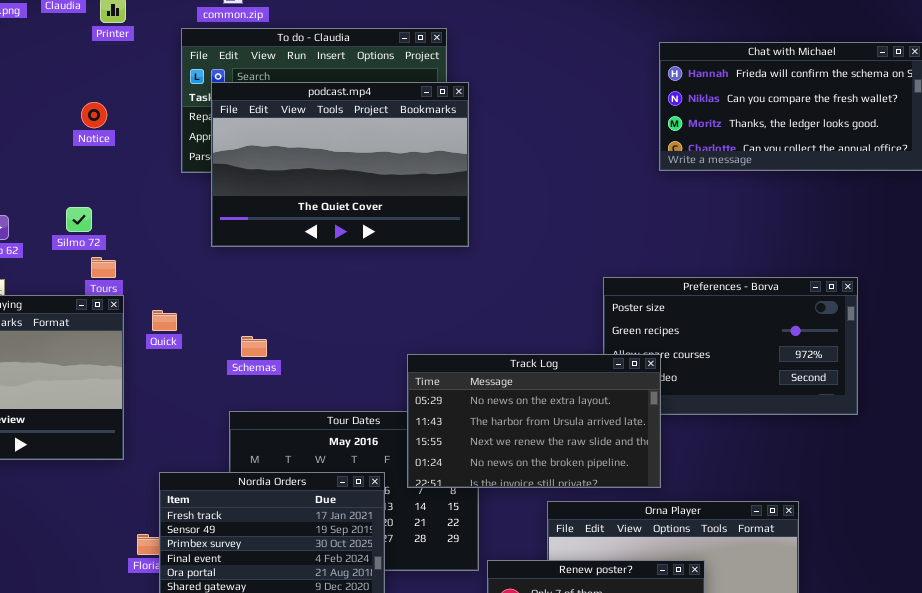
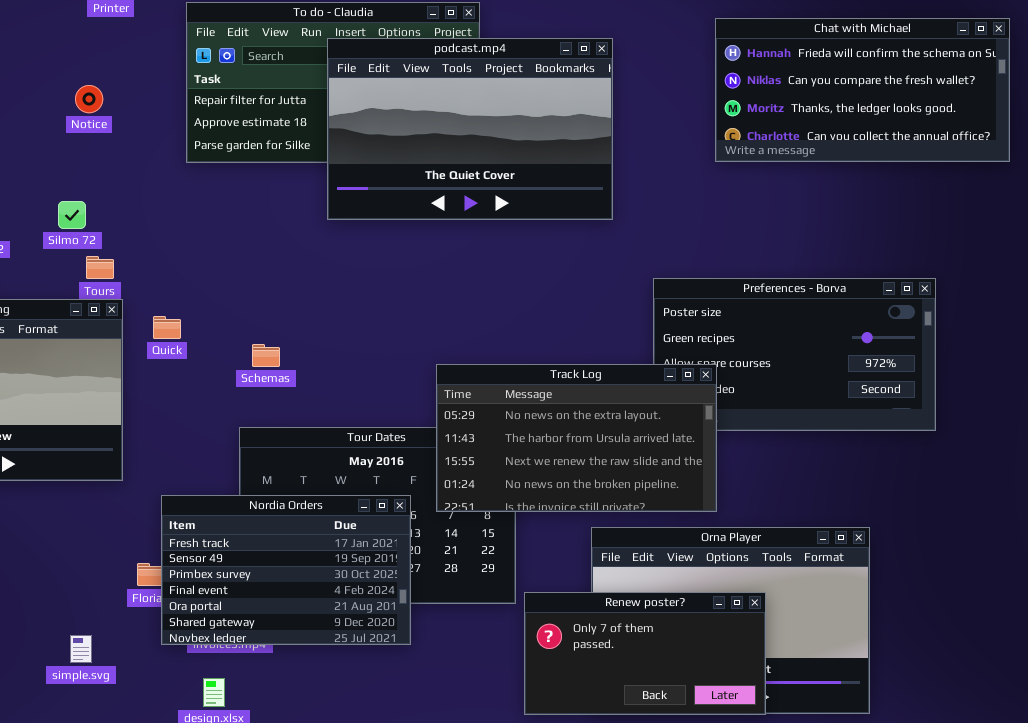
podcast.mp4: [211,82,469,247] -> [327,38,613,220], moved

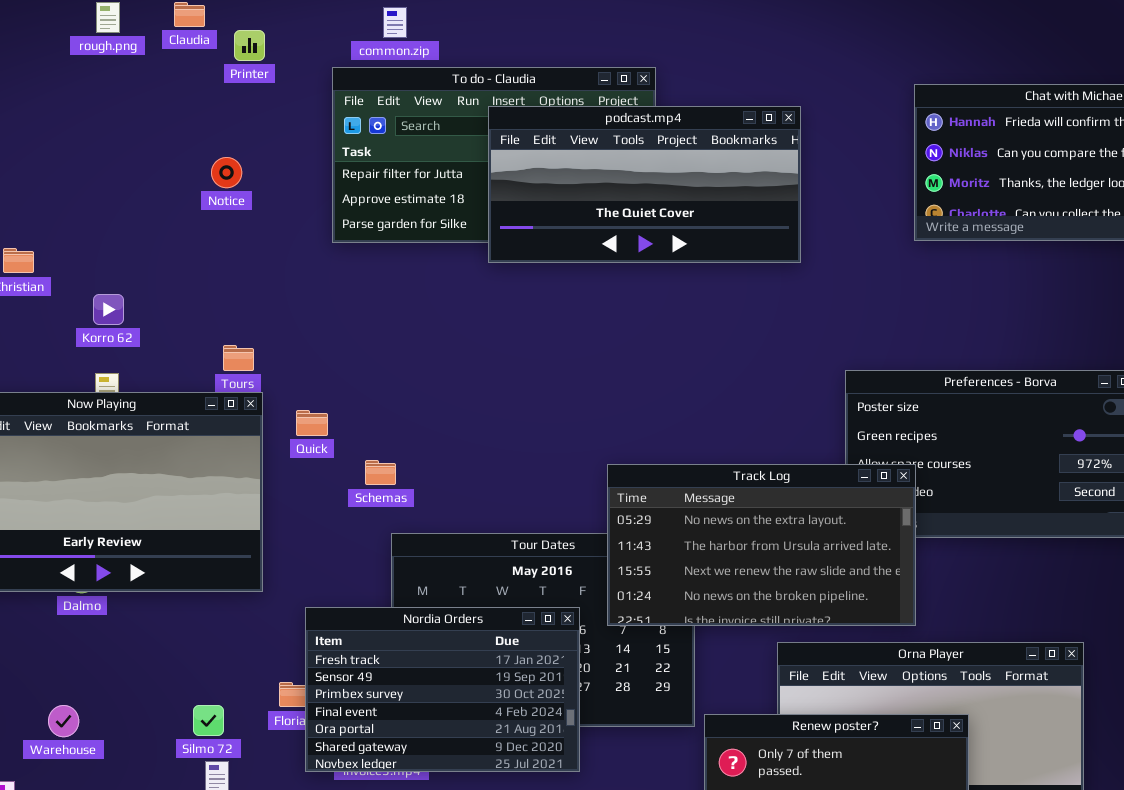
podcast.mp4: [327,38,613,220] -> [488,106,801,263], resized
Silmo 72: [58,201,86,229] -> [193,705,224,736], moved
Schemas: [252,344,280,367] -> [365,460,396,485], moved

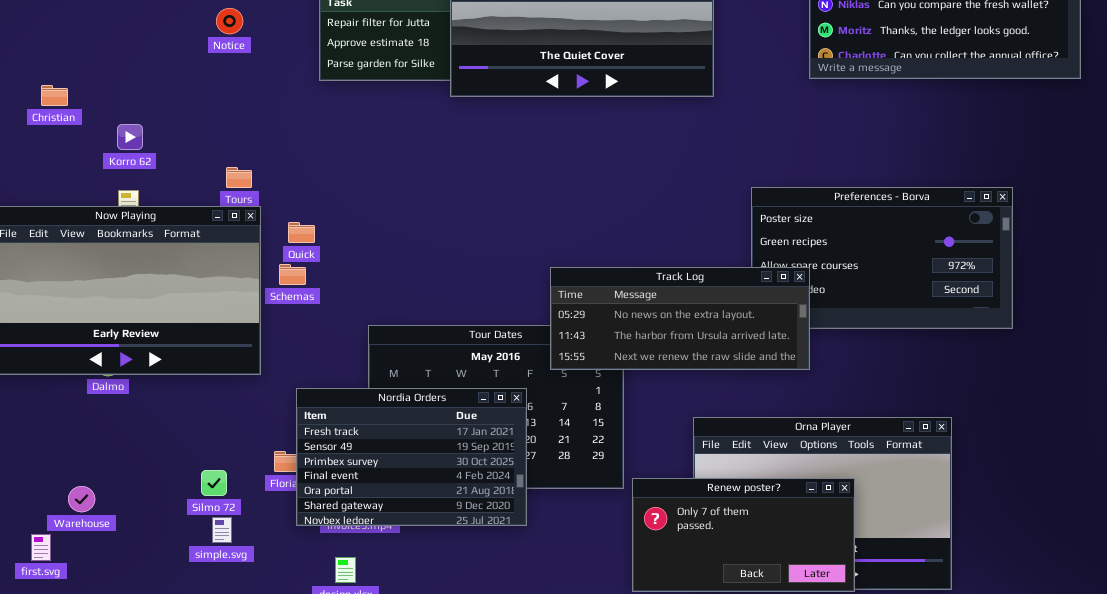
Schemas: [365,460,396,485] -> [279,264,306,285], moved
Track Log: [607,464,916,626] -> [550,267,810,370], resized
Warehouse: [48,705,79,737] -> [68,486,95,512], moved

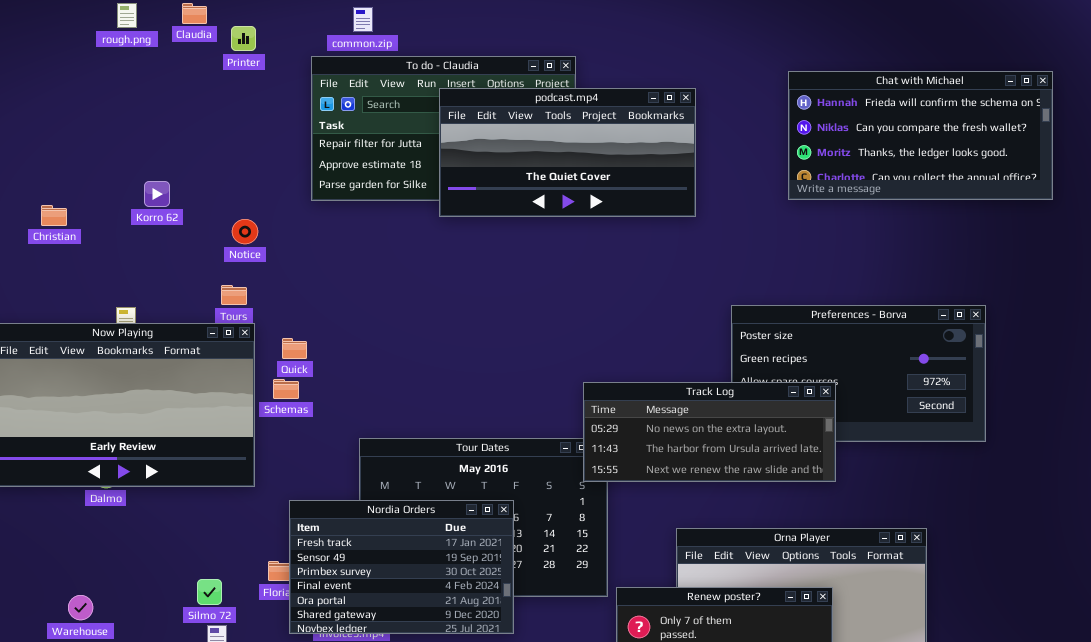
Notice: [216,8,243,34] -> [232,219,258,244], moved
Korro 62: [117,124,143,150] -> [144,181,170,207], moved
Track Log: [550,267,810,370] -> [583,382,836,482], moved

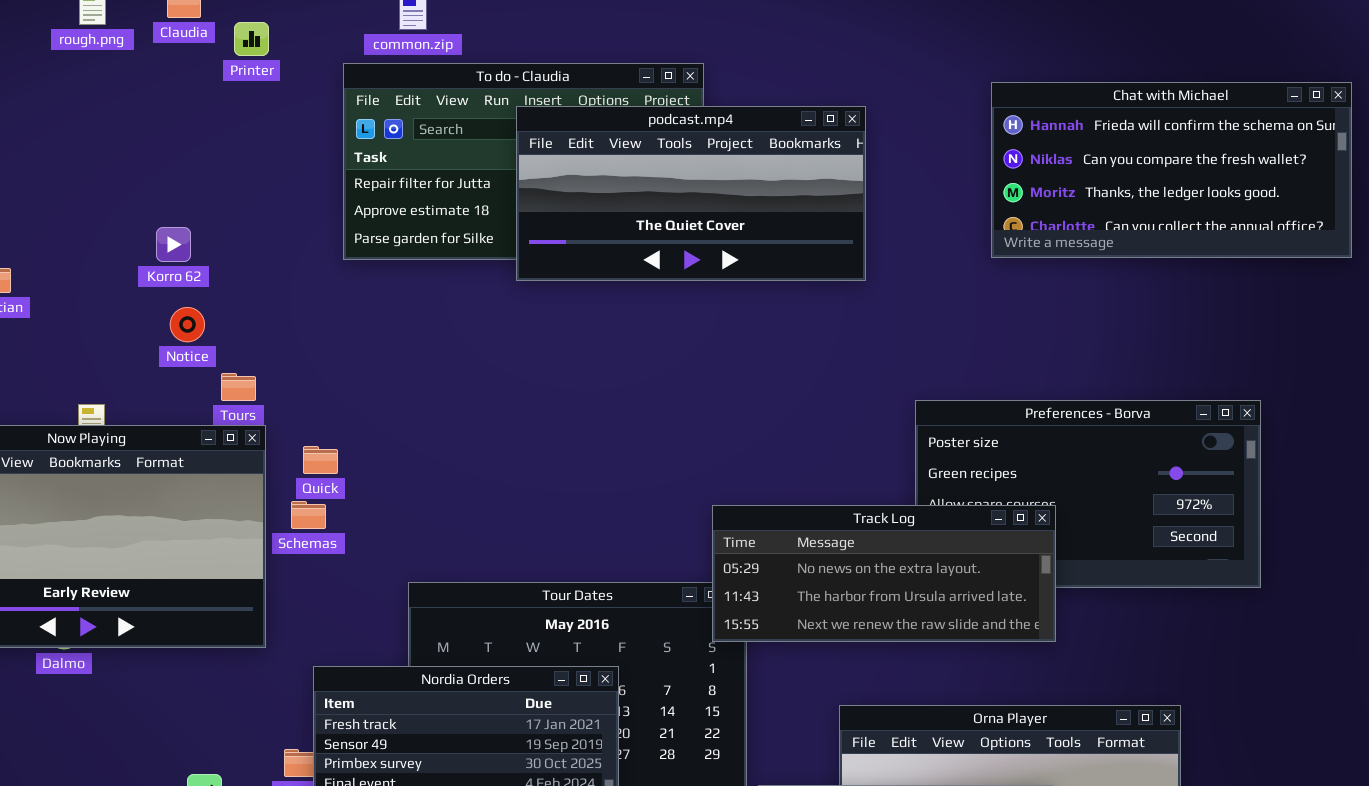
Korro 62: [144,181,170,207] -> [156,227,191,262], moved
Notice: [232,219,258,244] -> [170,307,205,342], moved

